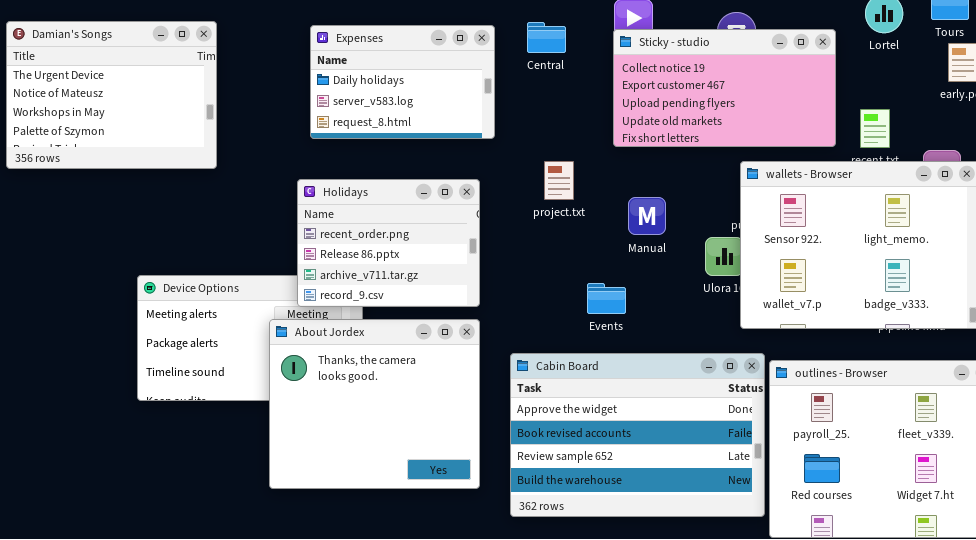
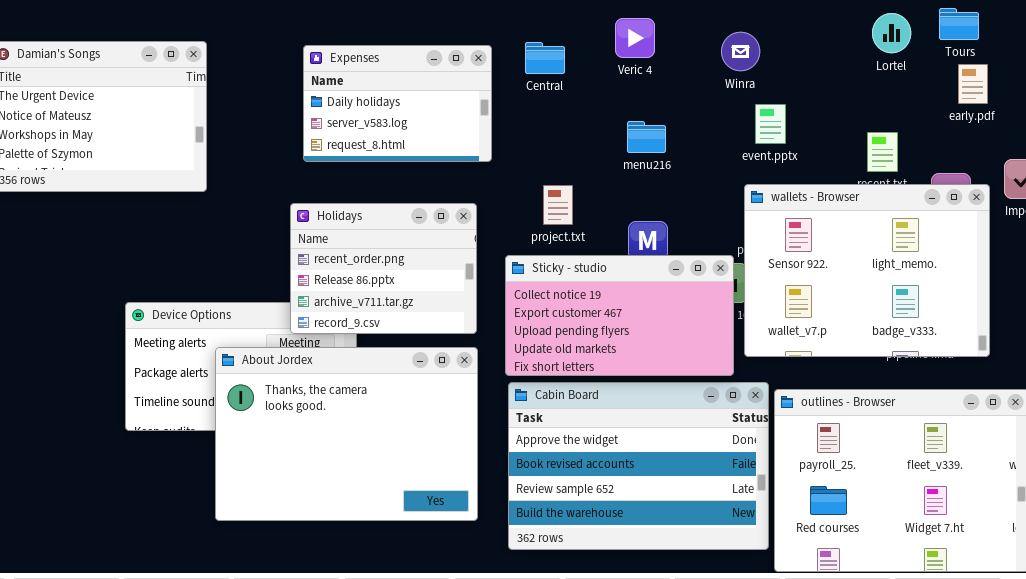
Sticky - studio: [613,29,836,147] -> [505,255,734,376], moved
About Jordex: [269,319,480,489] -> [215,347,478,521], resized

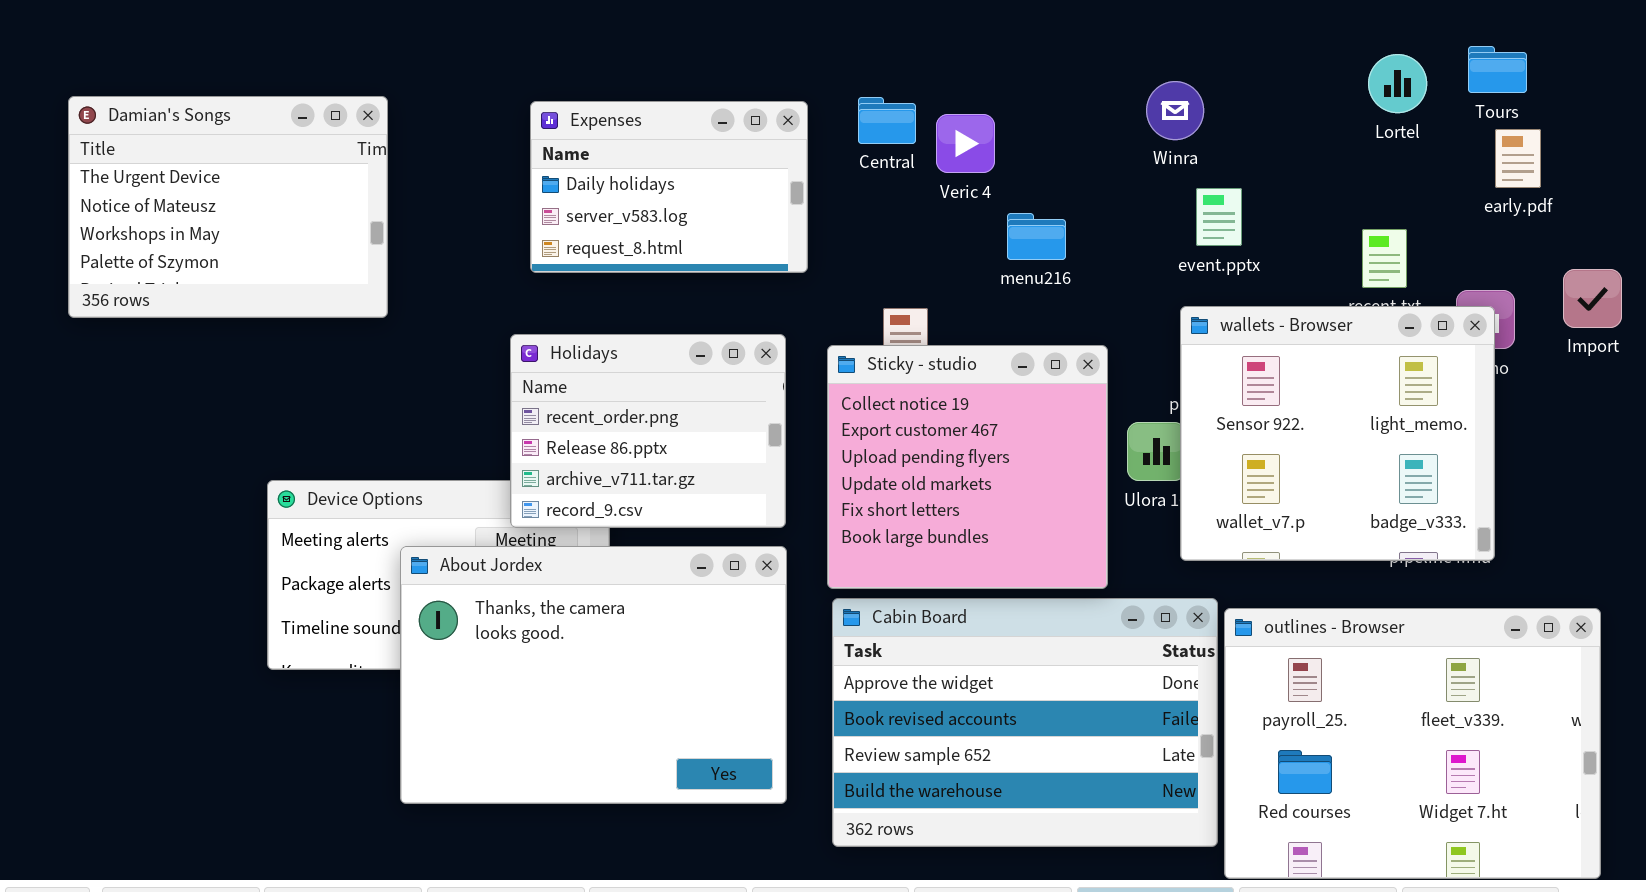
Veric 4: [615,18,655,58] -> [936,114,995,173], moved
wallets - Browser: [744,184,990,357] -> [1180,306,1495,561], resized
Sticky - studio: [505,255,734,376] -> [827,345,1108,589], resized

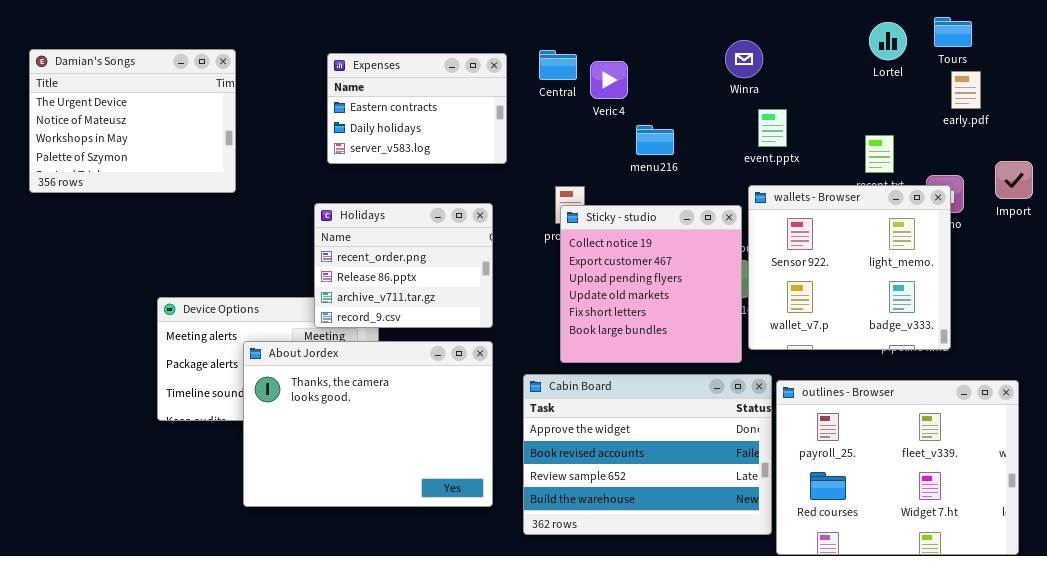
Expenses: [530,101,808,273] -> [327,53,507,164], scrolled up 1 row
Sticky - studio: [827,345,1108,589] -> [560,205,742,363], moved

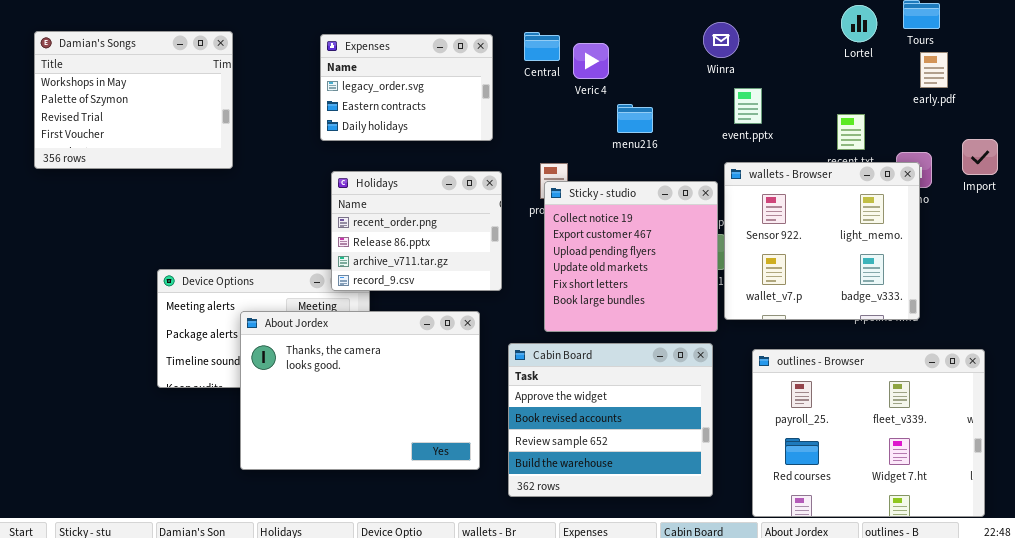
Damian's Songs: [29,49,236,193] -> [34,31,233,169], scrolled down 2 rows
Expenses: [327,53,507,164] -> [320,34,493,141], scrolled up 1 row
Holidays: [314,203,493,328] -> [331,171,502,291], moved
Cabin Board: [523,374,772,535] -> [508,343,713,497], resized

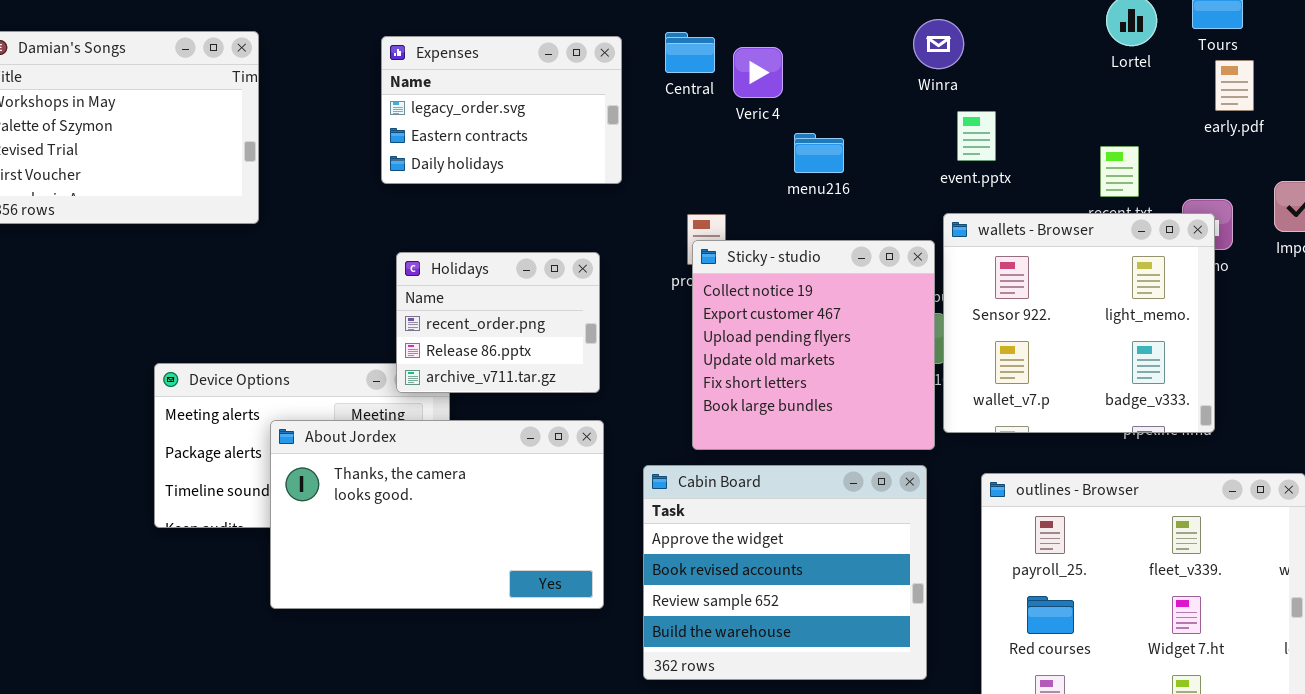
Holidays: [331,171,502,291] -> [396,252,600,393], resized
About Jordex: [240,311,480,470] -> [270,420,604,609], resized

